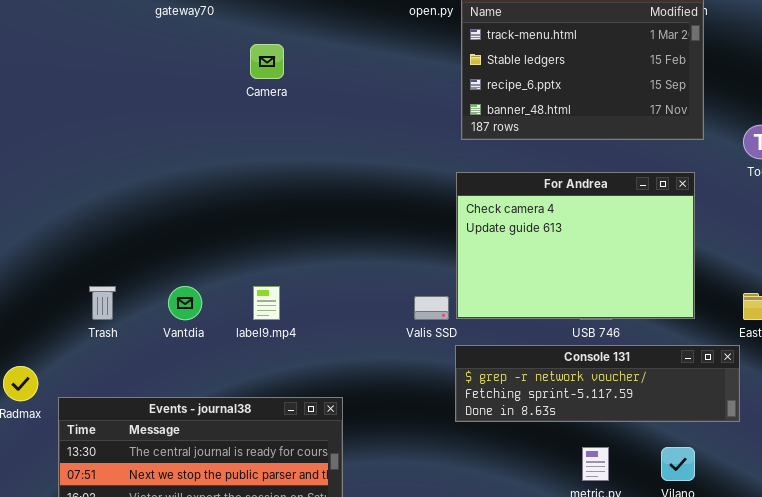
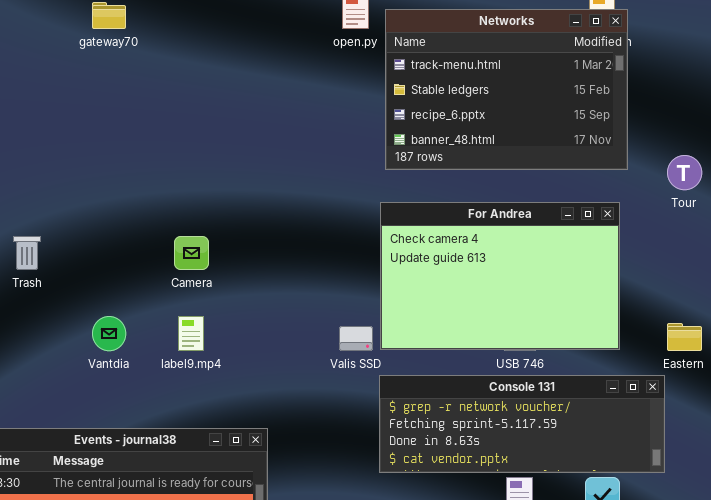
Camera: [250,44,284,79] -> [174,236,209,270], moved
Trash: [89,286,116,320] -> [13,236,41,270], moved
Console 131: [455,345,740,422] -> [379,375,665,473], resized

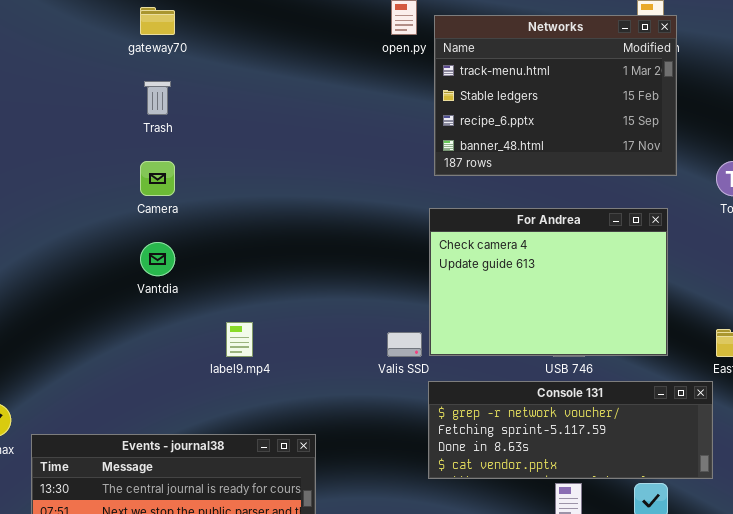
Trash: [13,236,41,270] -> [144,81,171,115], moved
Camera: [174,236,209,270] -> [140,161,175,196], moved
Vantdia: [92,316,126,351] -> [140,242,175,276], moved

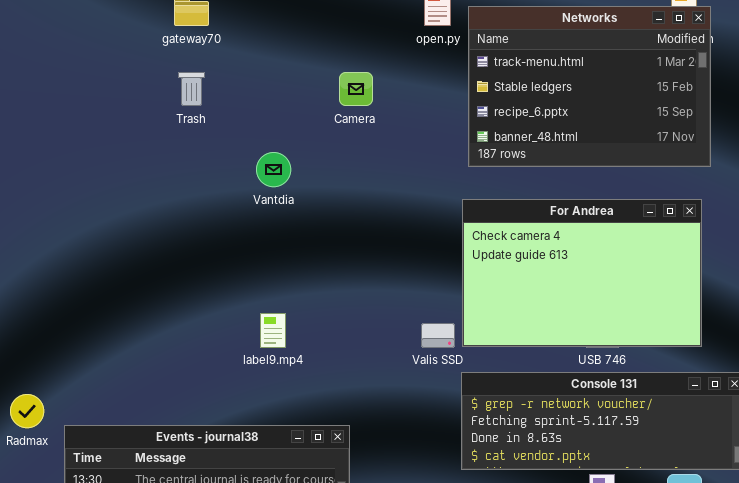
Camera: [140,161,175,196] -> [339,72,373,106], moved
Vantdia: [140,242,175,276] -> [256,152,291,187], moved

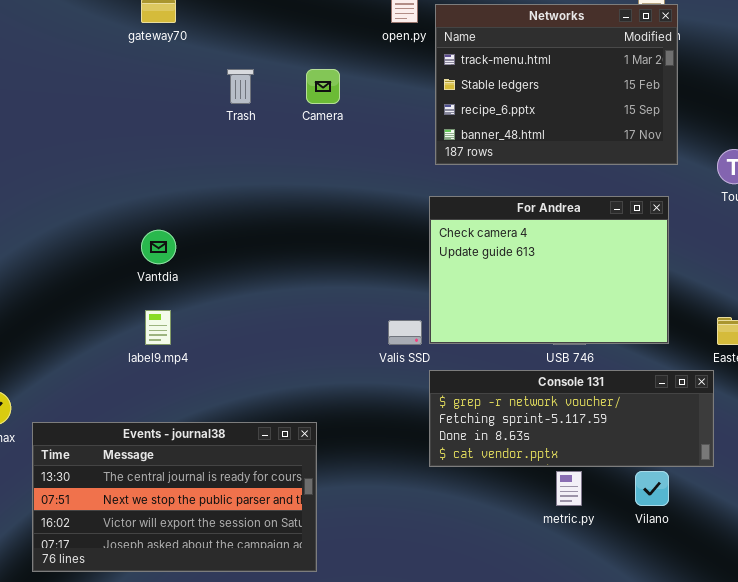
Trash: [178,72,205,106] -> [227,69,254,104], moved
Vantdia: [256,152,291,187] -> [141,230,176,264], moved
label9.mp4: [260,313,286,348] -> [145,310,171,345], moved

